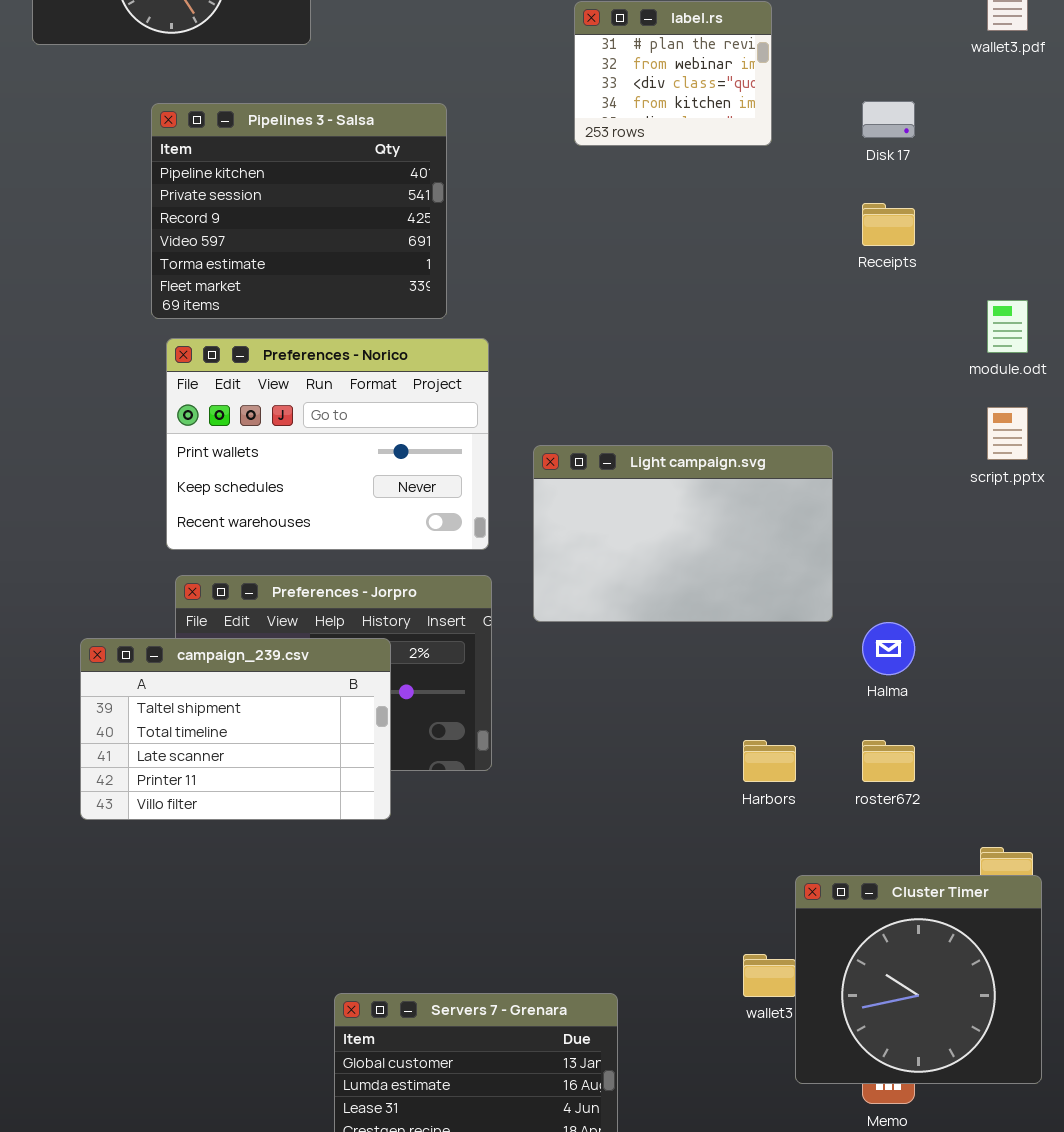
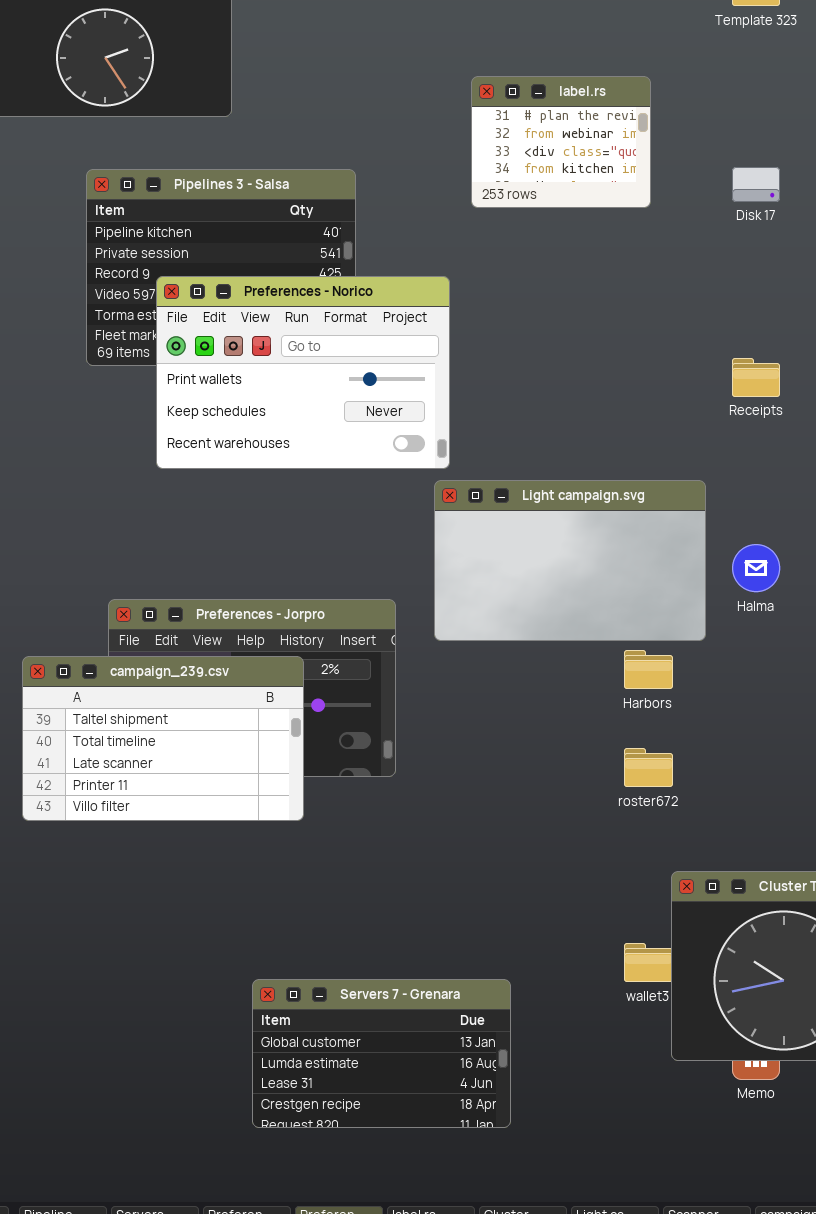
Receipts: [862,203,915,246] -> [732,358,780,397], moved
Preferences - Norico: [166,338,489,550] -> [156,276,450,469], moved
Halma: [862,622,915,675] -> [732,544,780,592], moved
Harbors: [743,740,796,782] -> [624,650,673,689], moved
roster672: [862,740,915,782] -> [624,748,673,787], moved

